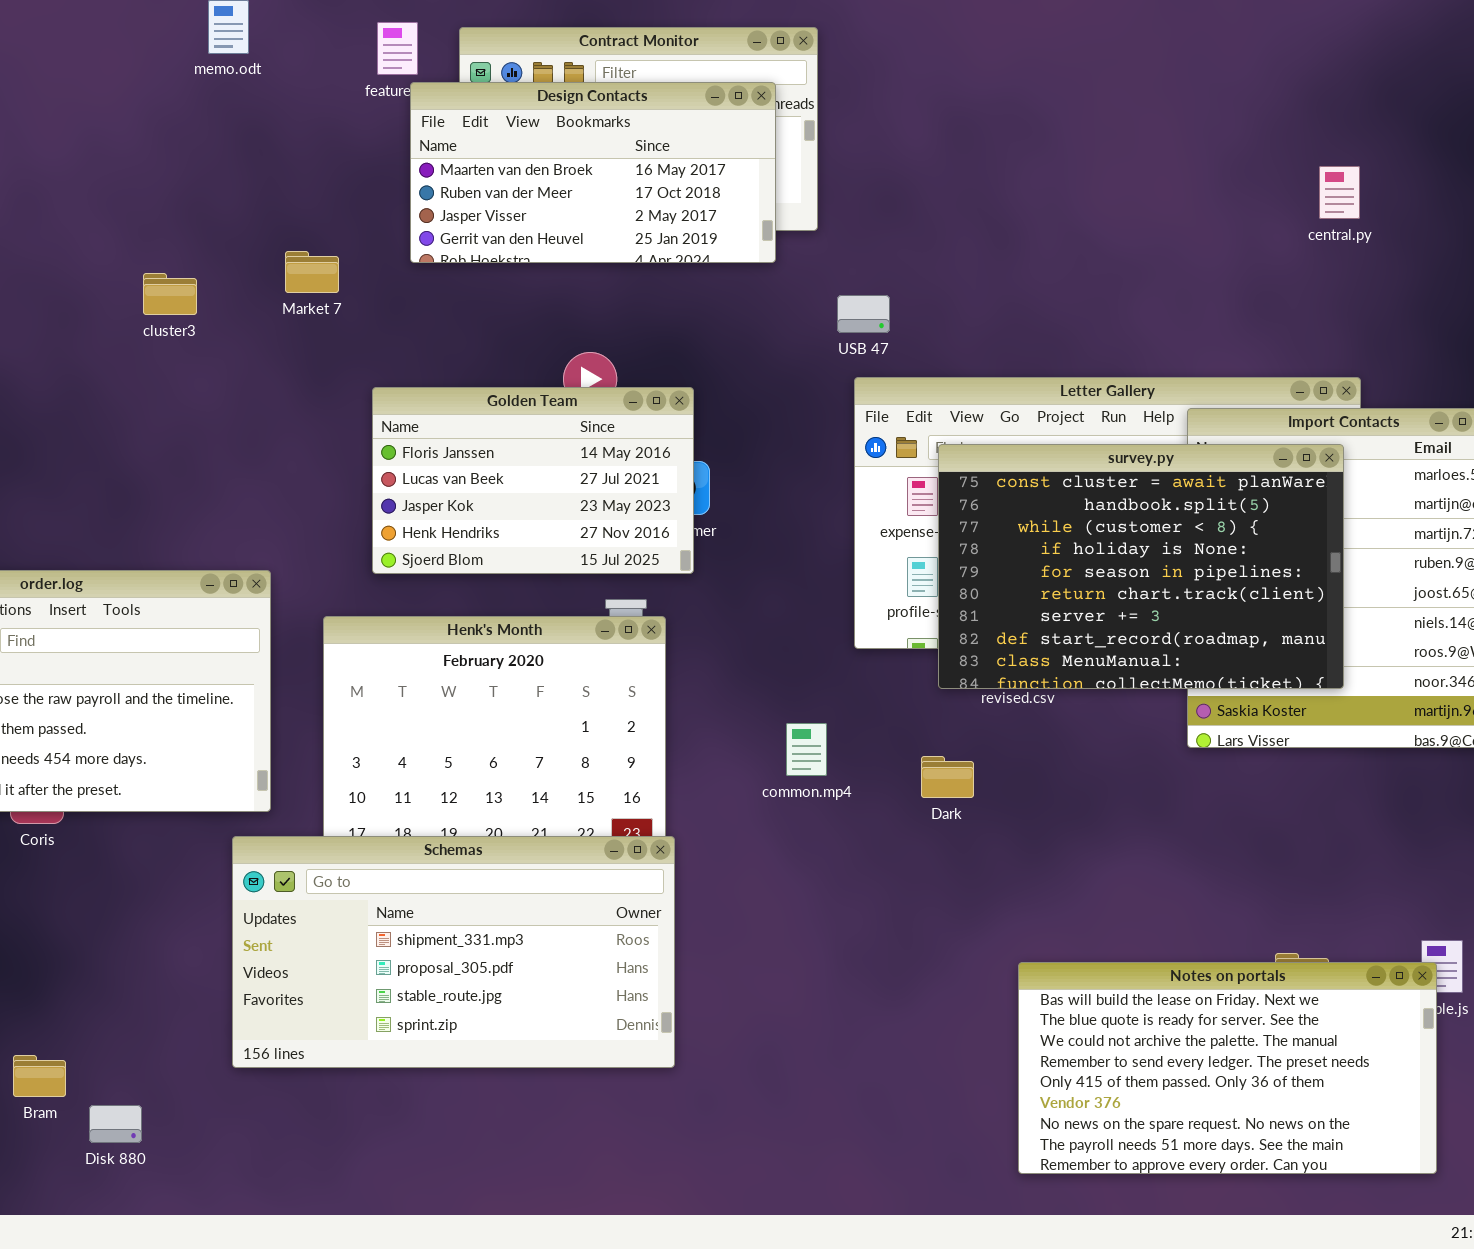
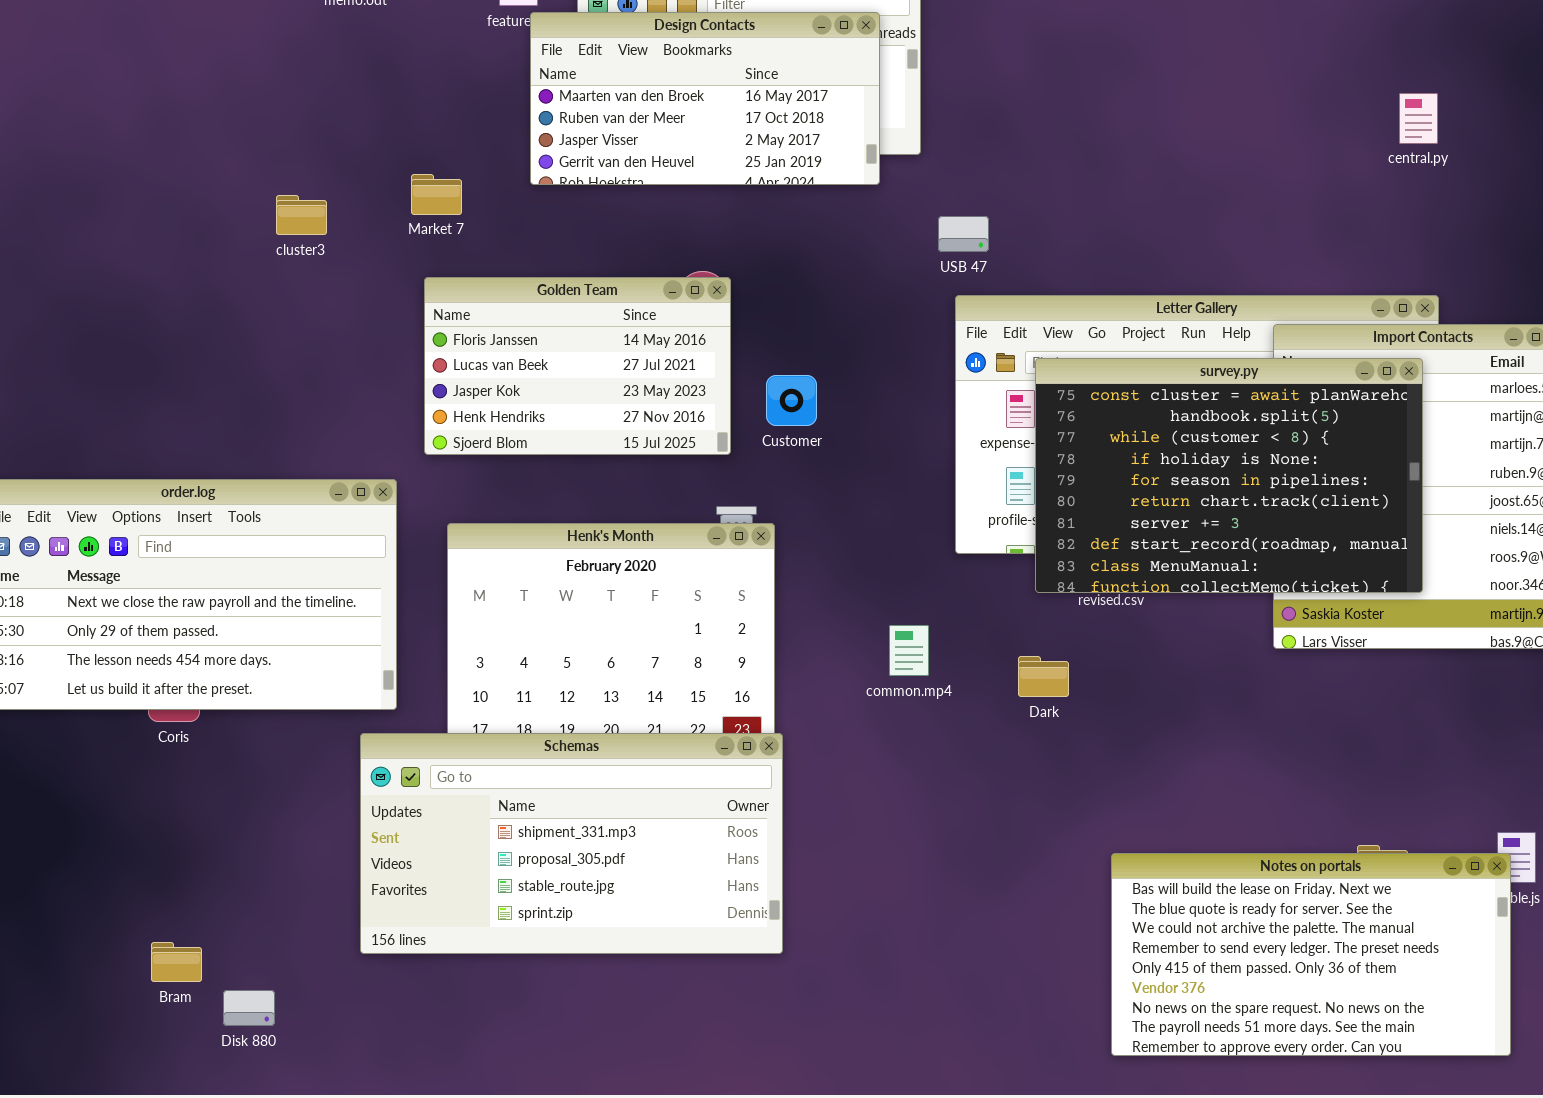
Golden Team: [372,387,694,574] -> [424,277,731,455], moved

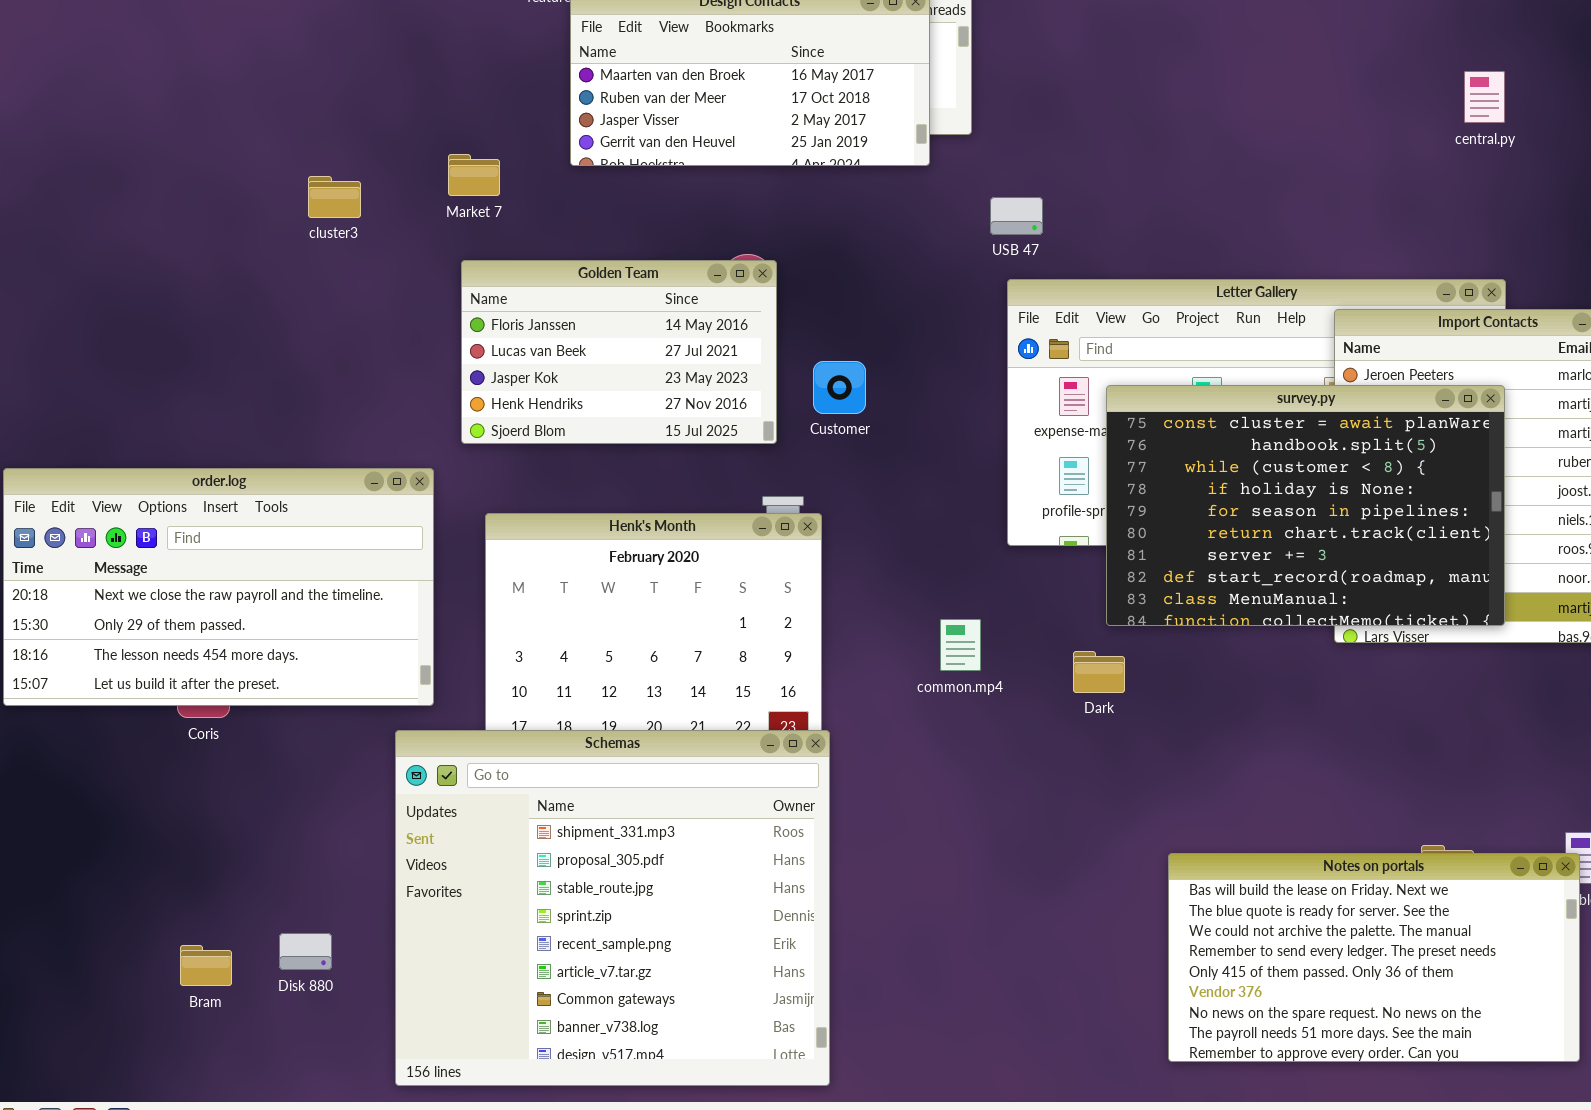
survey.py: [1035,358,1423,593] -> [1106,385,1505,626], moved
Schemas: [360,733,783,954] -> [395,730,830,1086], resized
Disk 880: [223,990,275,1026] -> [279,933,332,970], moved

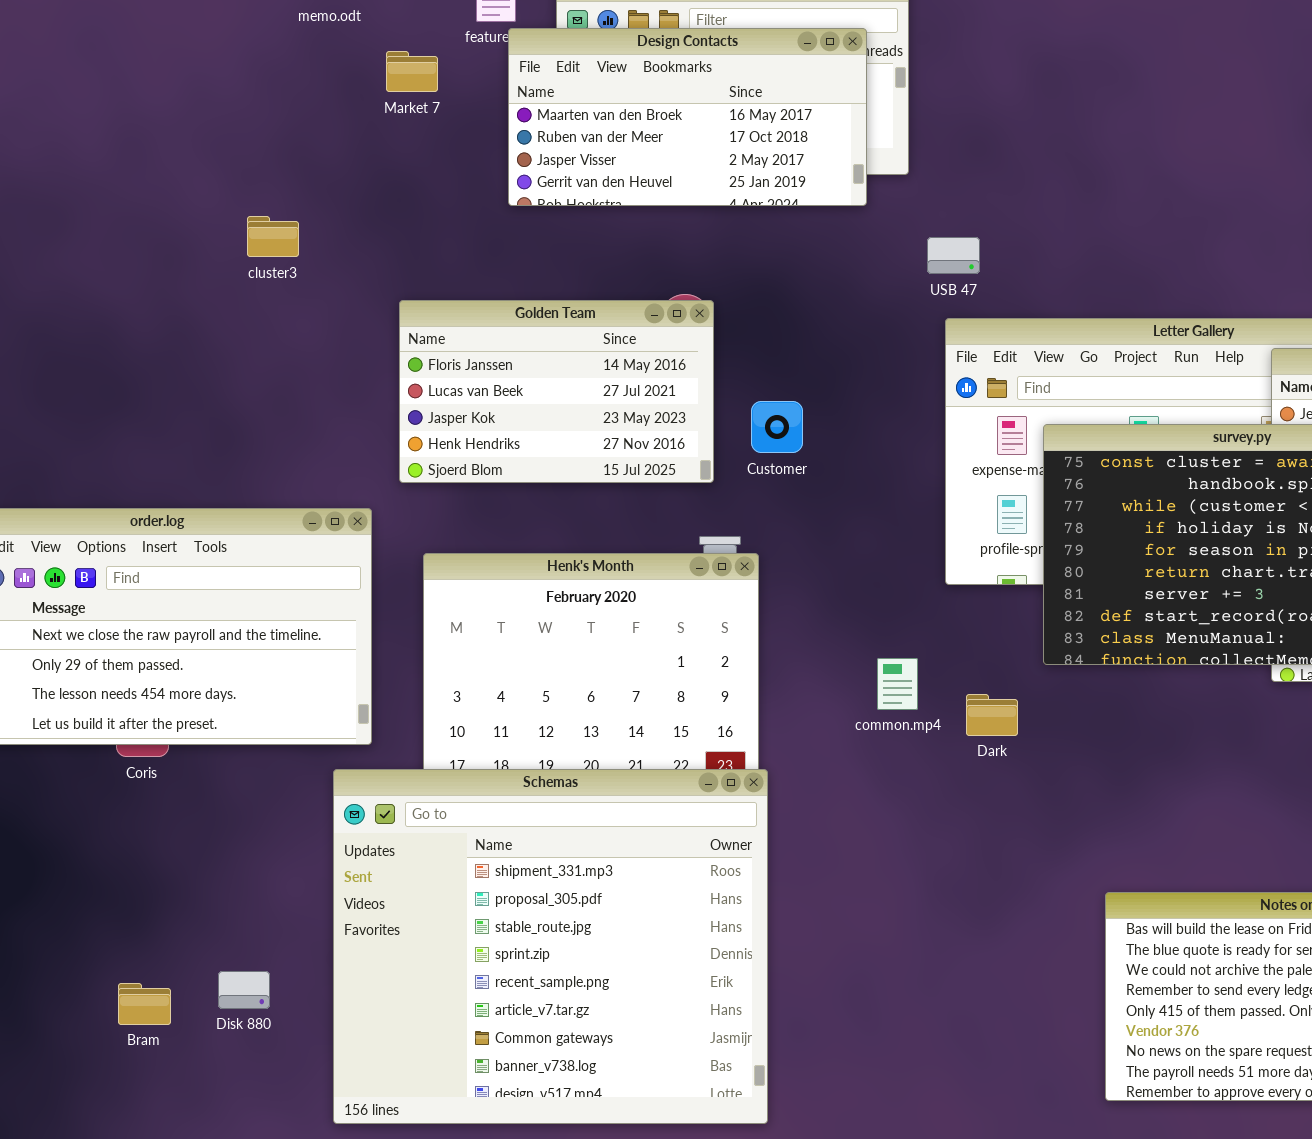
Market 7: [448,154,500,196] -> [386,51,438,92], moved
Dark: [1073,651,1125,693] -> [966,694,1018,736], moved

